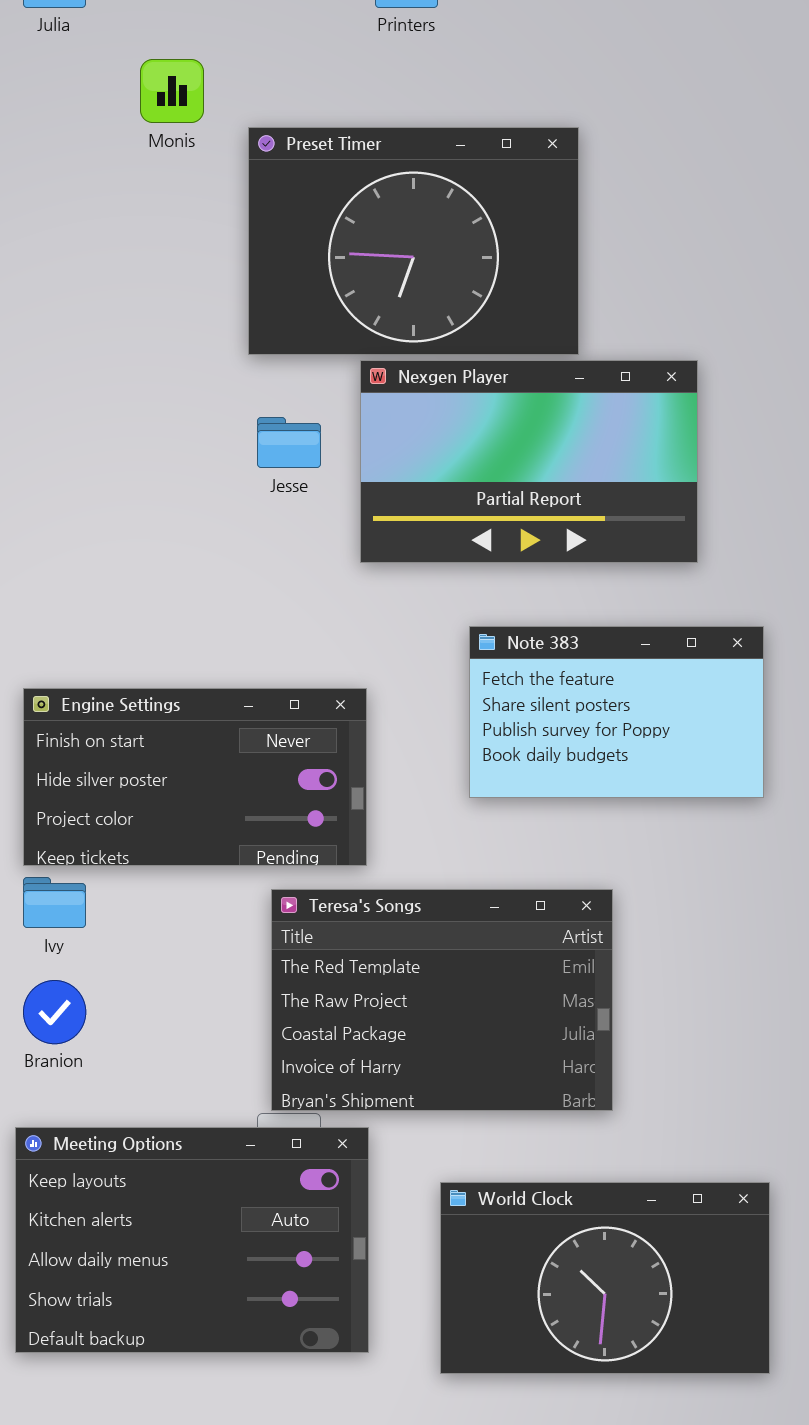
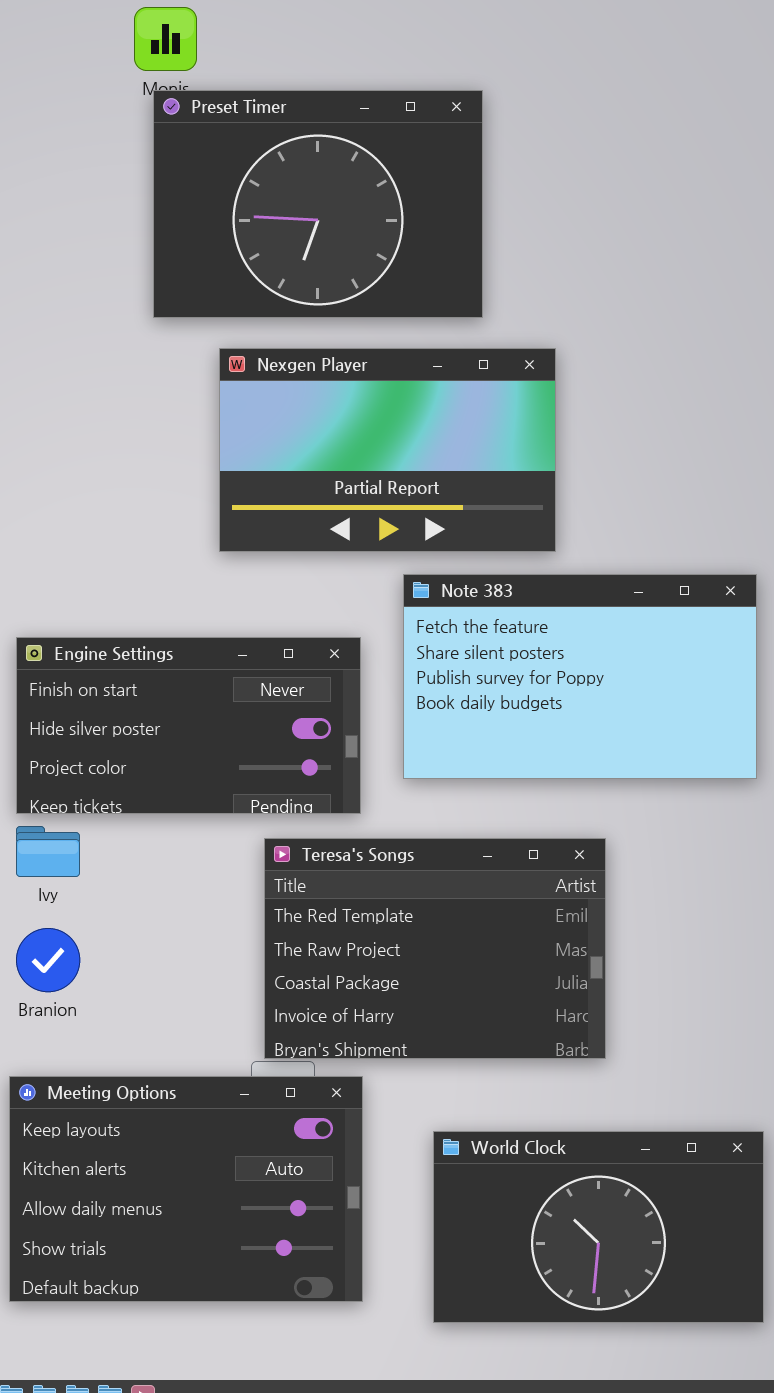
Preset Timer: [248,127,579,355] -> [153,90,483,318], moved
Nexgen Player: [360,360,698,563] -> [219,348,556,552], moved
Note 383: [469,626,764,798] -> [403,574,757,779], resized

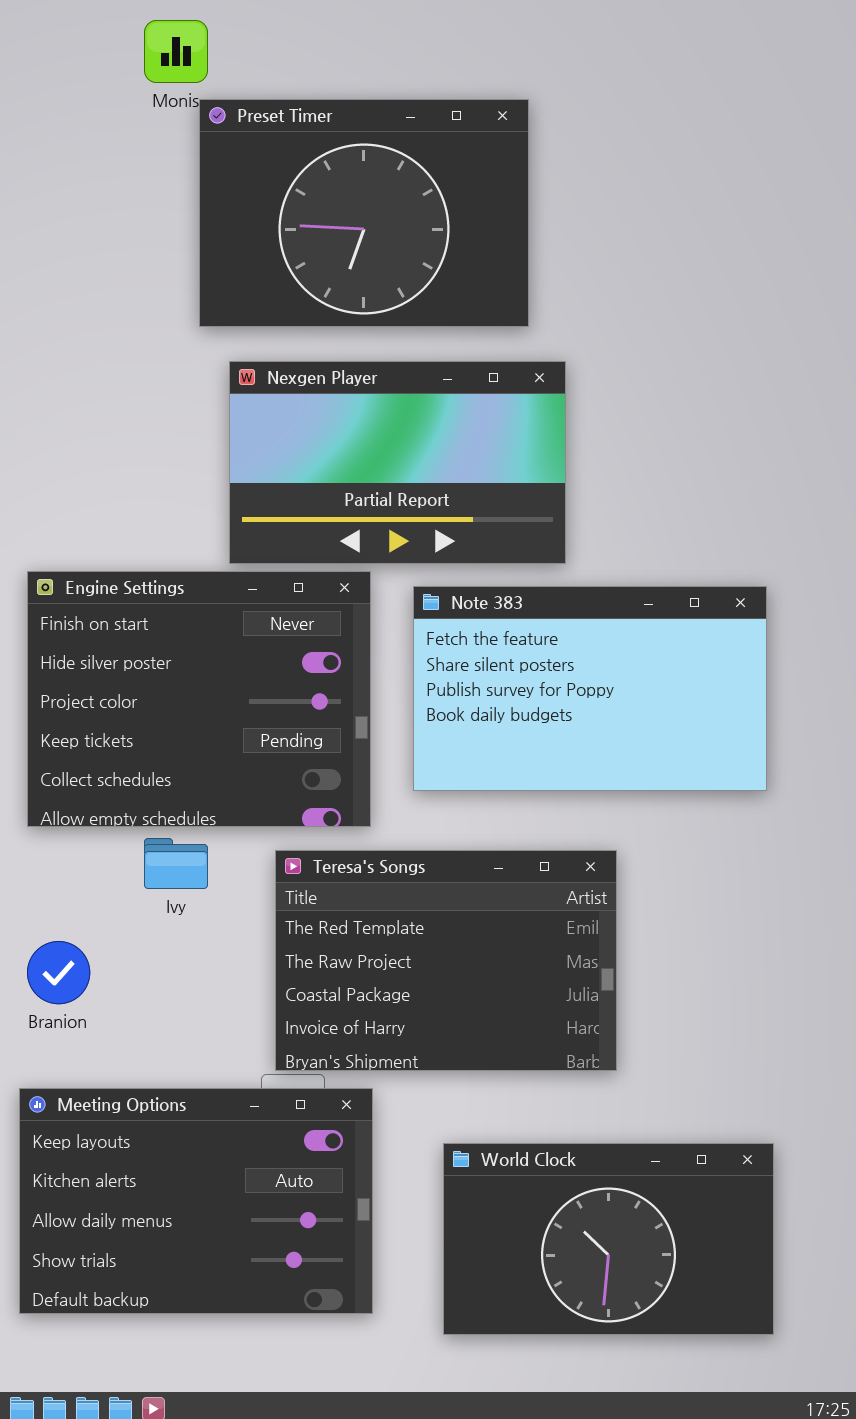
Preset Timer: [153,90,483,318] -> [199,99,529,327], moved
Engine Settings: [16,637,361,814] -> [27,571,371,827], resized
Ivy: [16,826,80,877] -> [144,838,208,889], moved

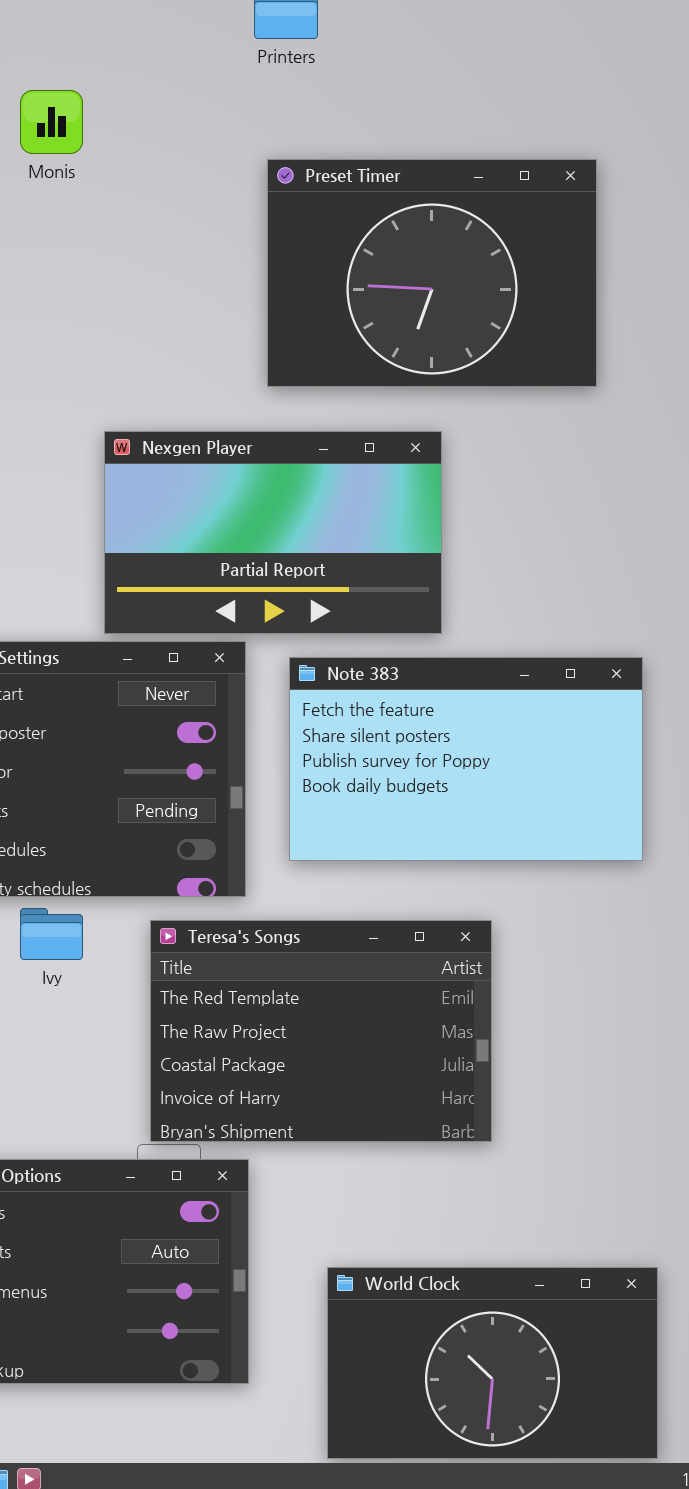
Preset Timer: [199,99,529,327] -> [267,159,597,387], moved
World Clock: [443,1143,774,1335] -> [327,1267,658,1459], moved

